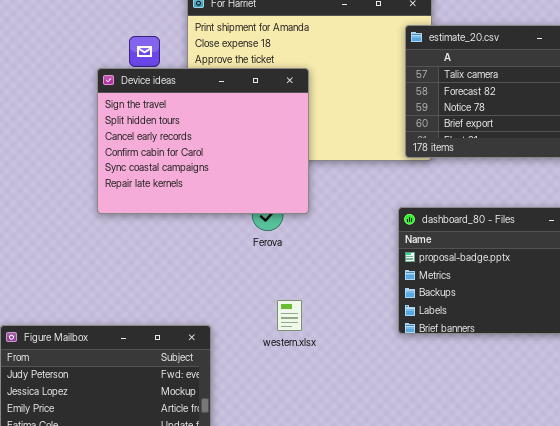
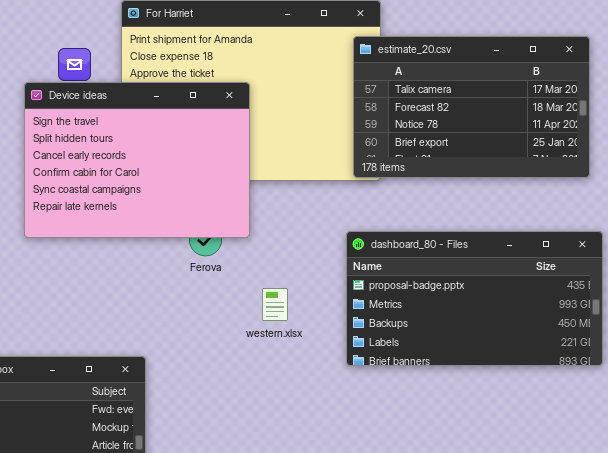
western.xlsx: [277,300,302,331] -> [262,288,288,321], moved

